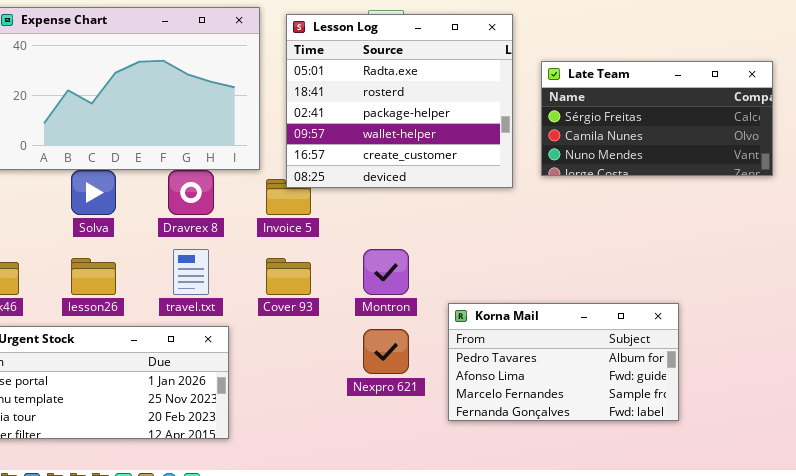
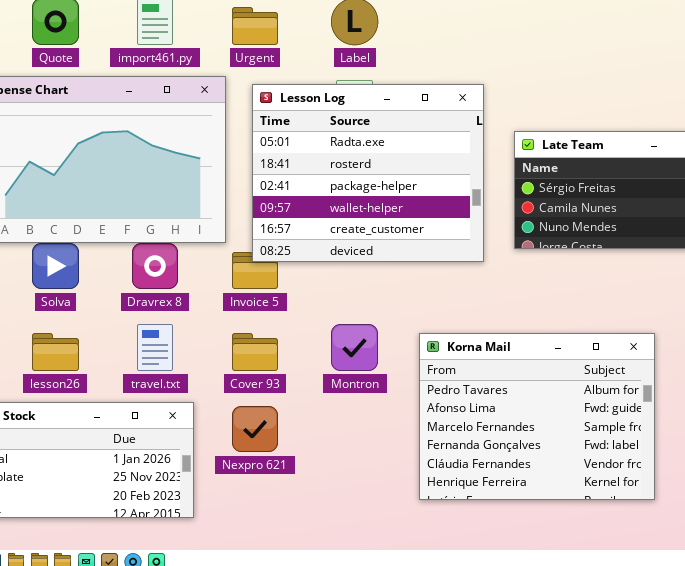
Korna Mail: [448,303,679,421] -> [419,333,655,500], resized
Nexpro 621: [363,329,409,374] -> [232,406,278,452], moved

